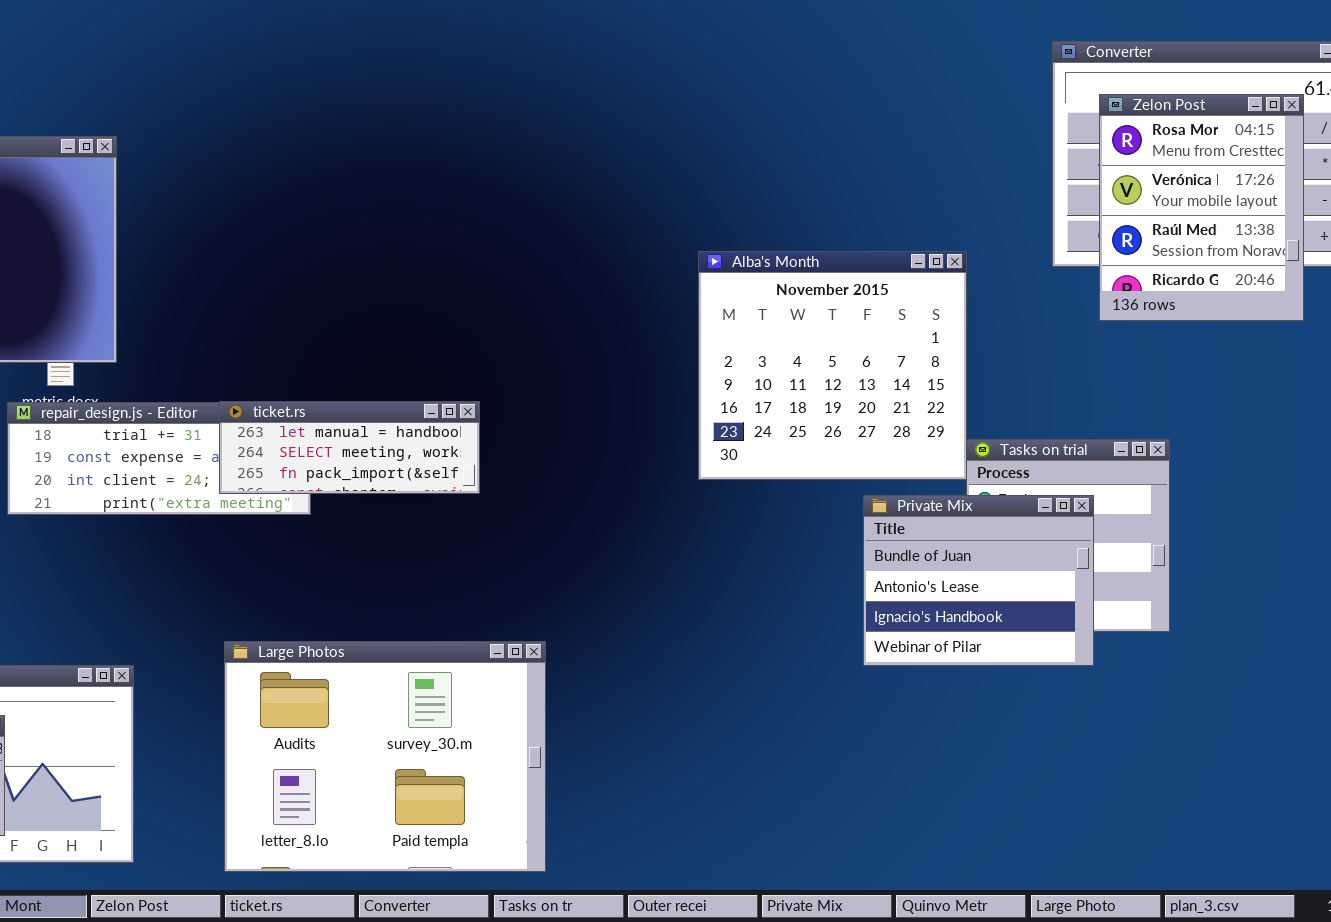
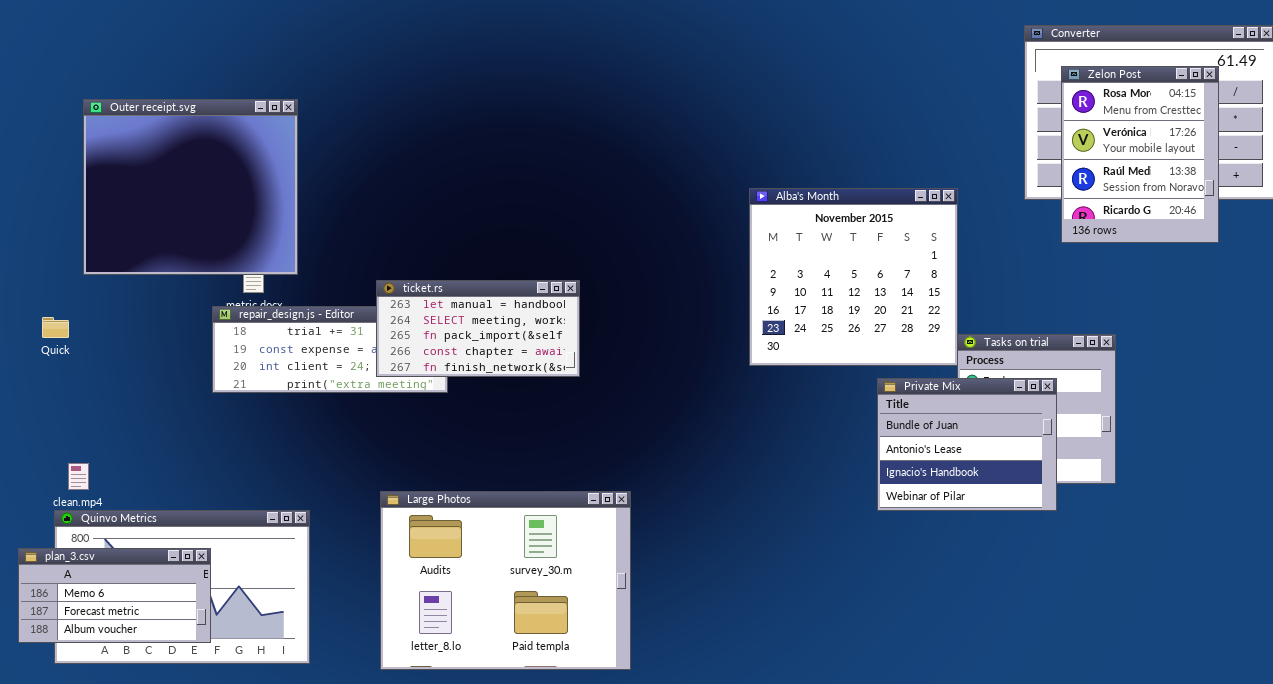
ticket.rs: [219,401,480,494] -> [376,280,580,377], resized

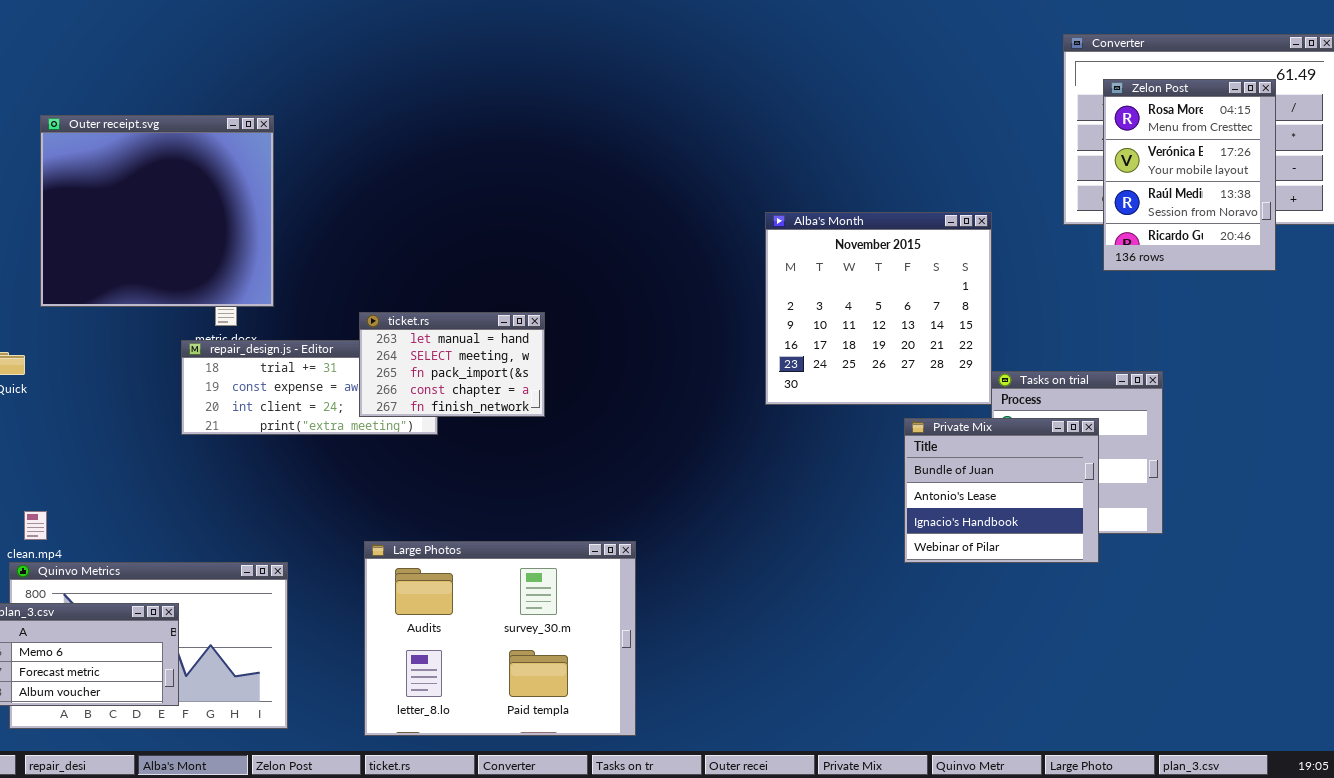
ticket.rs: [376,280,580,377] -> [359,312,545,417], resized

